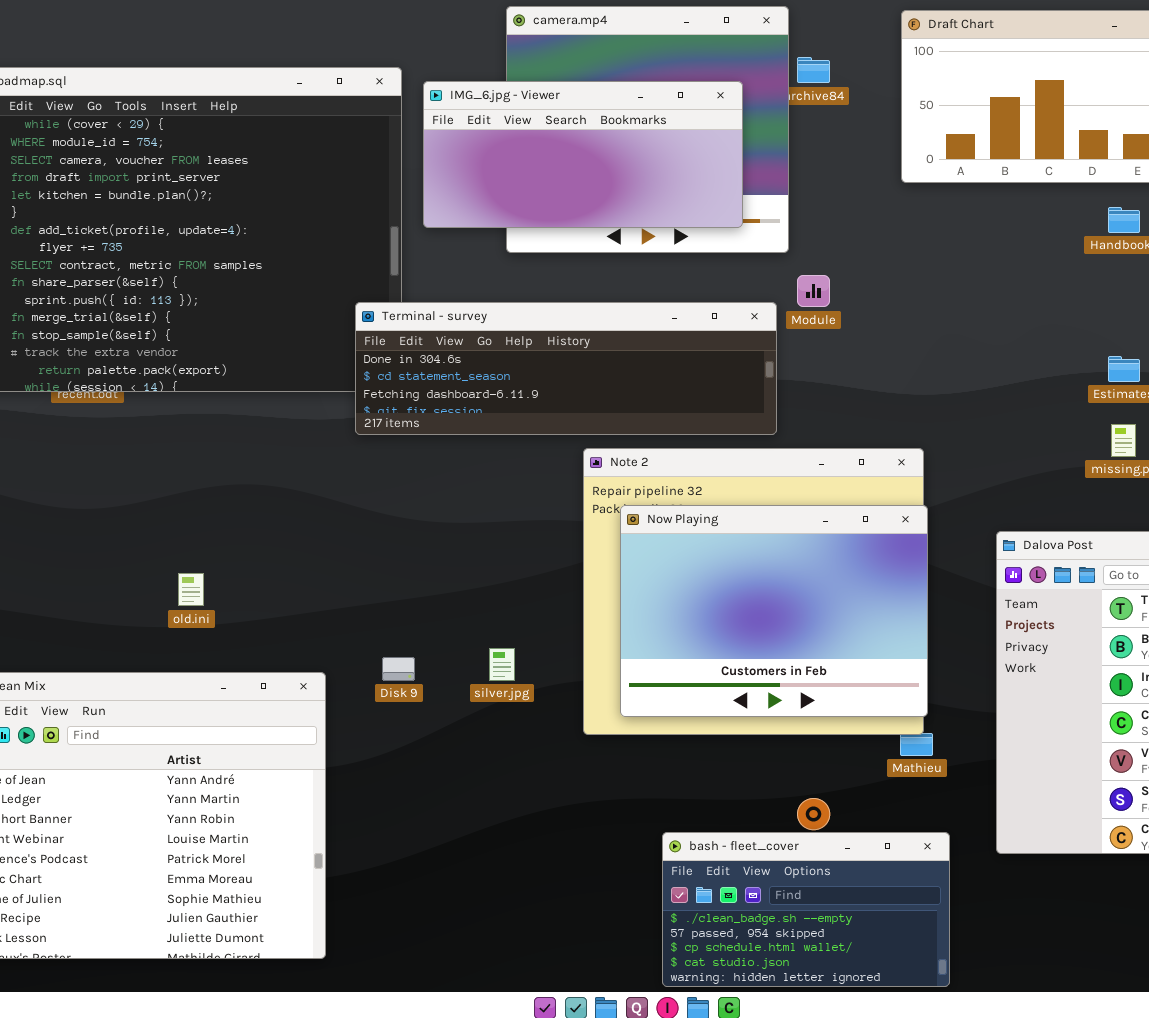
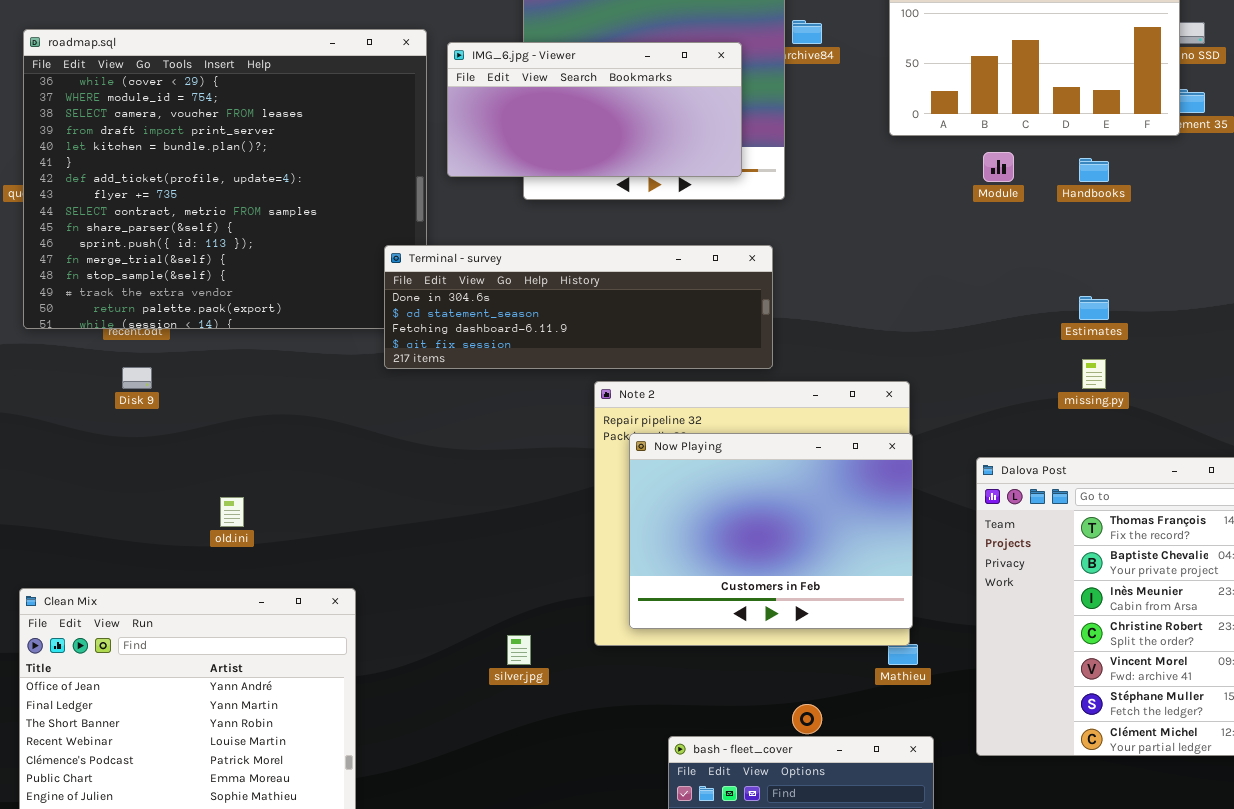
Module: [797,275,830,307] -> [983,152,1014,182], moved
silver.jpg: [489,648,515,681] -> [507,635,531,665], moved
Disk 9: [382,657,415,681] -> [122,367,152,389], moved

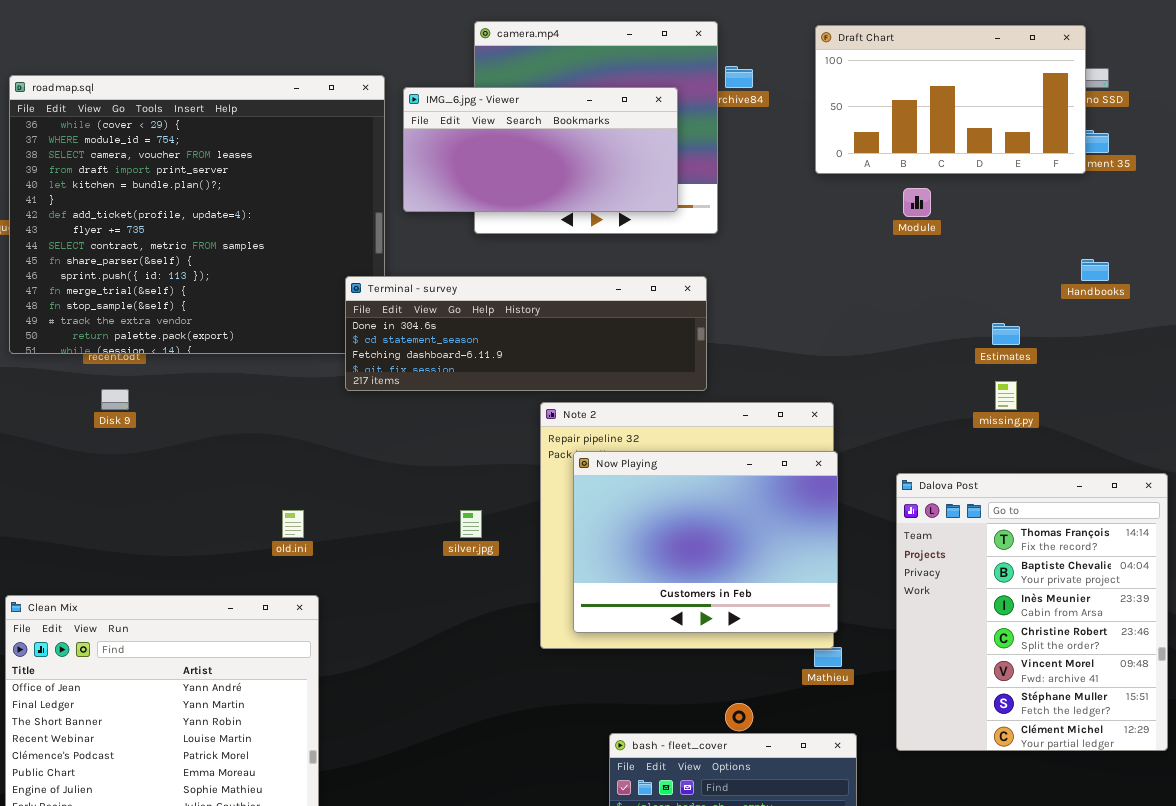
Handbooks: [1079,158,1109,182] -> [1081,259,1109,281], moved
old.ini: [220,497,244,527] -> [282,510,304,538], moved
silver.jpg: [507,635,531,665] -> [460,510,482,538], moved

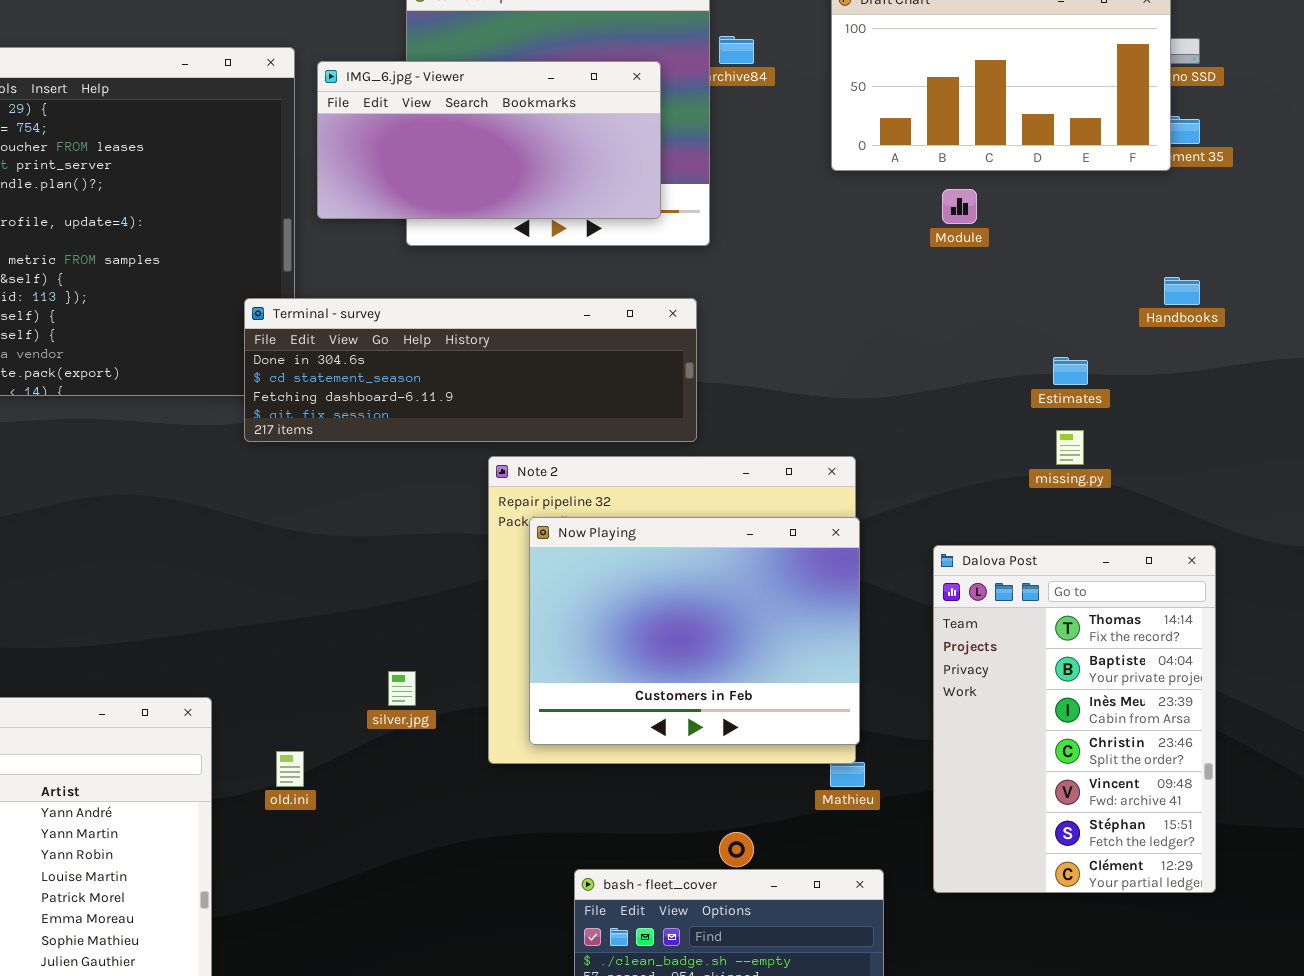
Dalova Post: [896,473,1168,751] -> [933,545,1216,893], resized
old.ini: [282,510,304,538] -> [276,751,304,787], moved
silver.jpg: [460,510,482,538] -> [388,671,416,706], moved

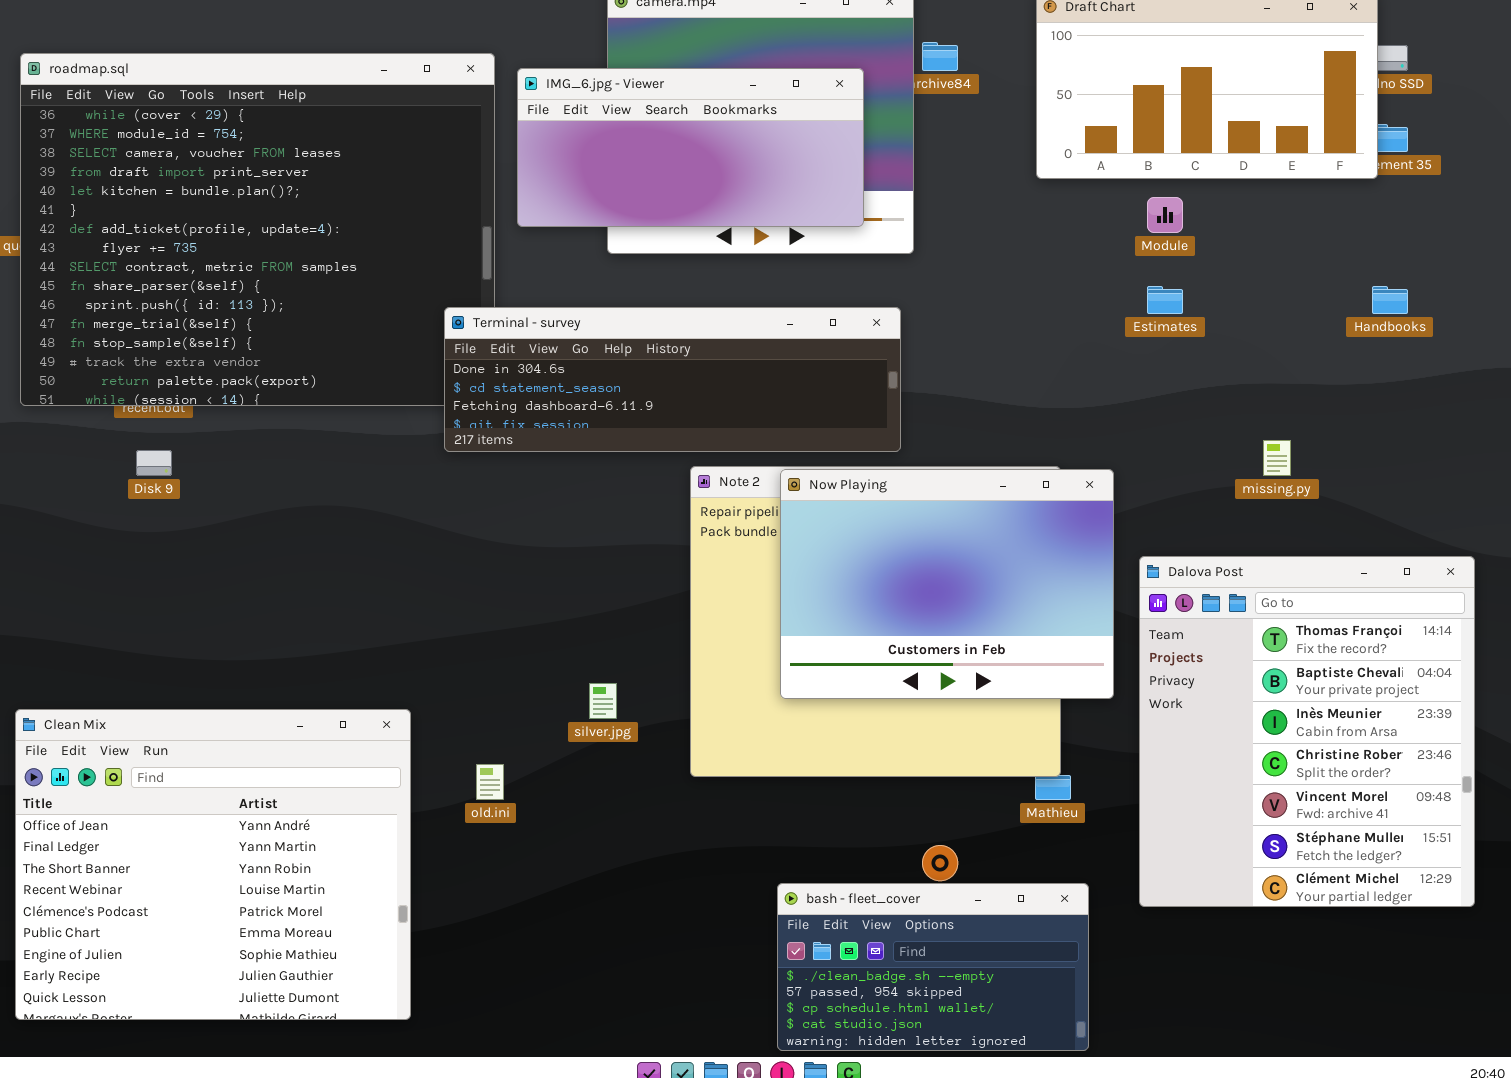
Estimates: [1053,357,1088,385] -> [1147,286,1183,314], moved
Now Playing: [529,517,860,745] -> [780,469,1114,699], moved
Dalova Post: [933,545,1216,893] -> [1139,556,1475,907], resized

